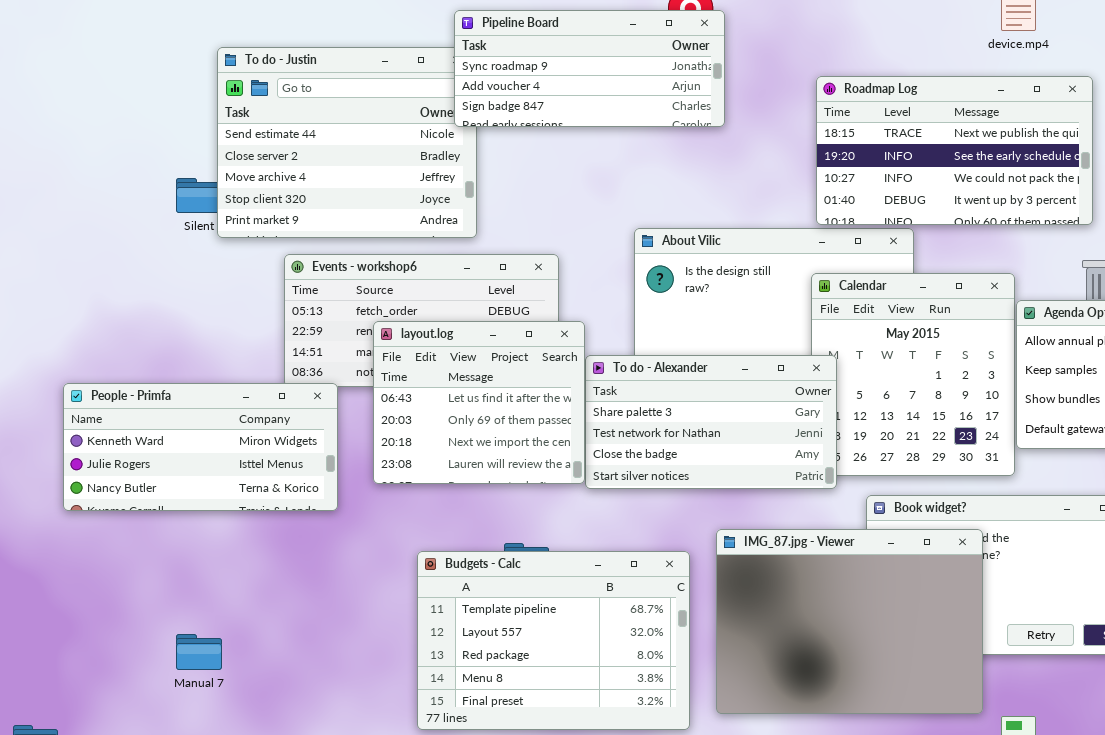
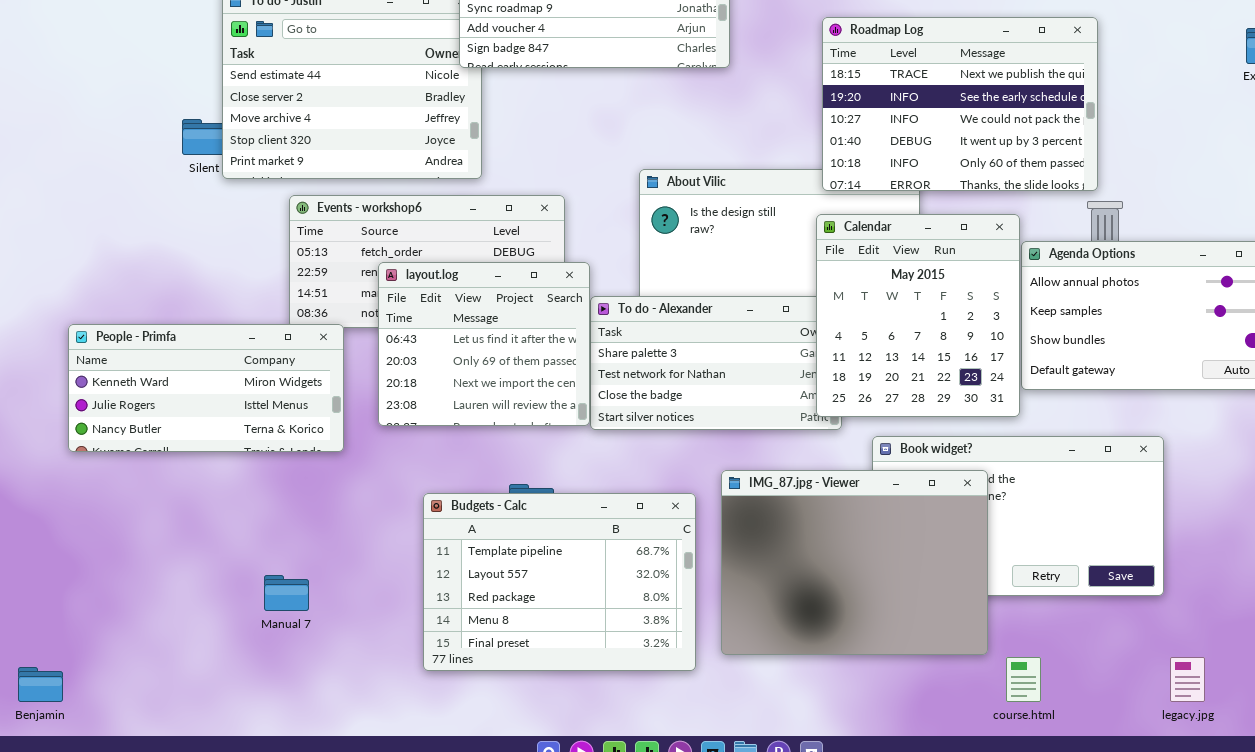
Roadmap Log: [816,76,1093,225] -> [822,17,1098,191], resized
Calendar: [811,273,1015,476] -> [816,214,1020,417], raised
Manual 7: [176,634,222,670] -> [264,575,309,611], moved

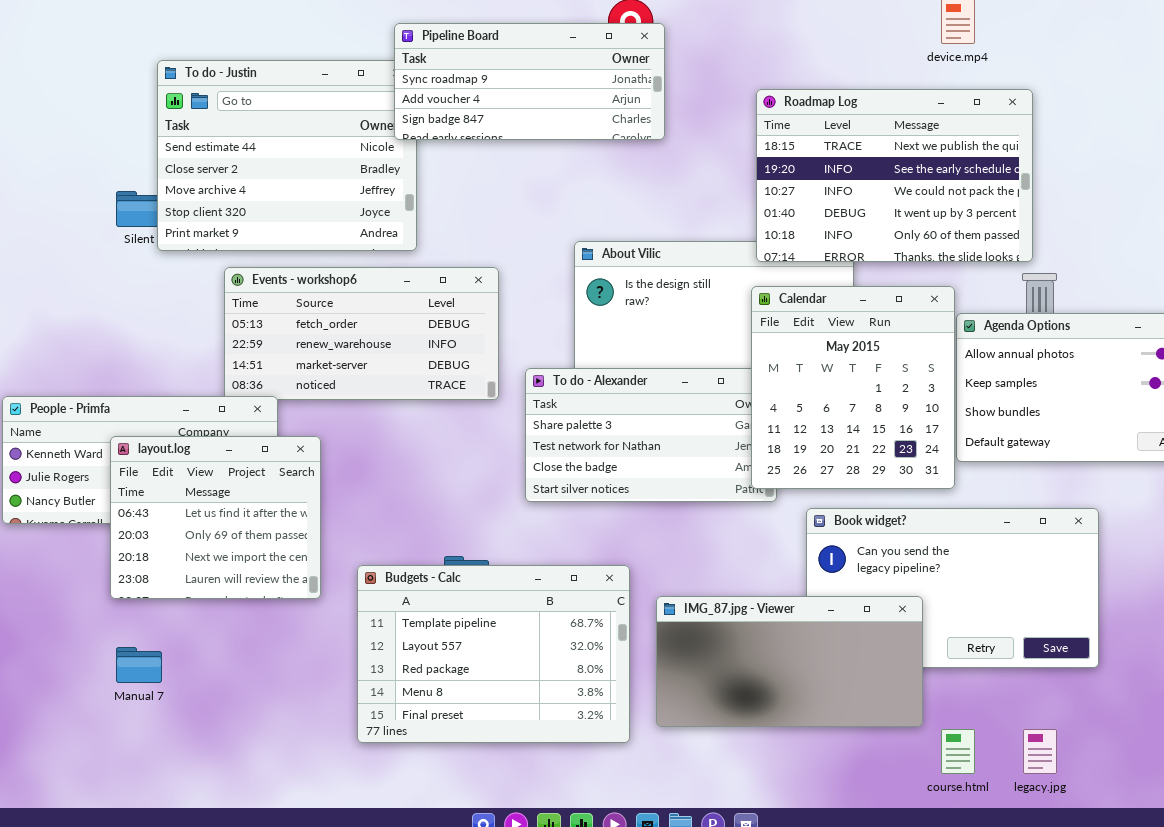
layout.log: [378,262,590,426] -> [110,436,321,599], moved
IMG_87.jpg - Viewer: [721,470,988,655] -> [656,596,923,727], resized
Manual 7: [264,575,309,611] -> [116,647,162,683], moved
legacy.jpg: [1170,657,1205,702] -> [1023,729,1057,774], moved

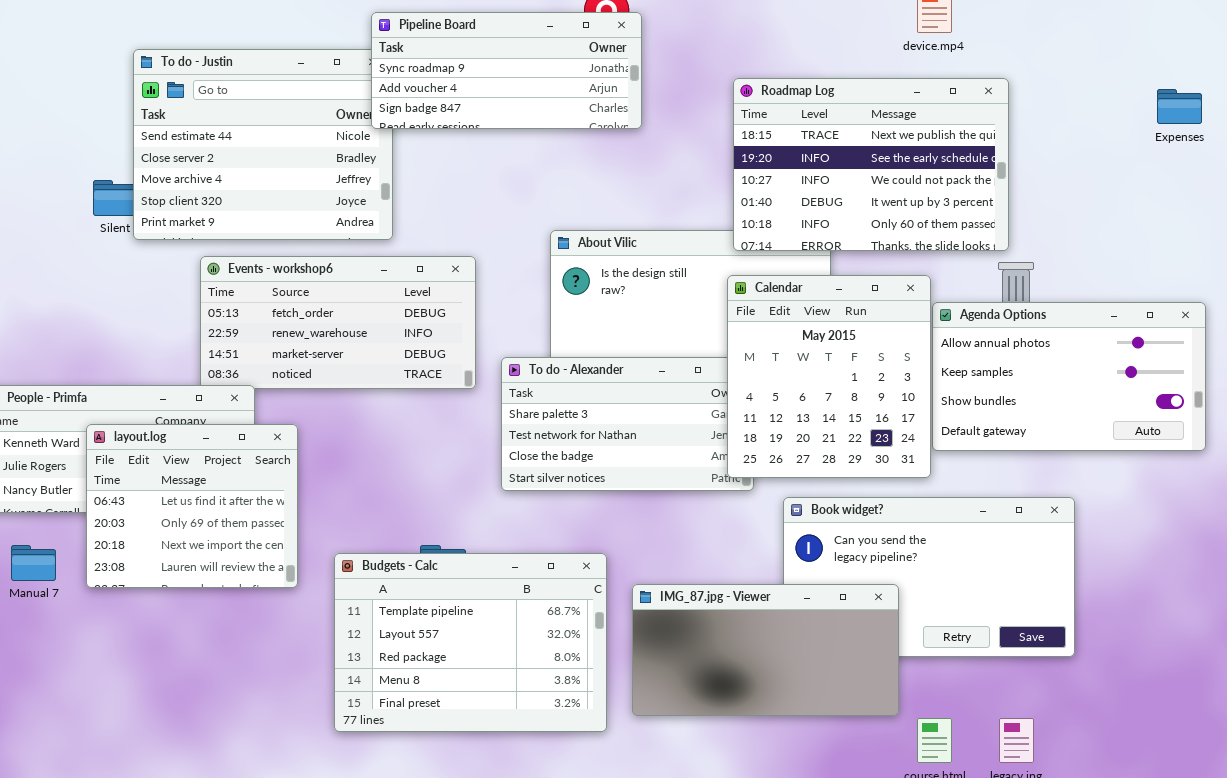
Manual 7: [116,647,162,683] -> [11,545,56,581], moved

